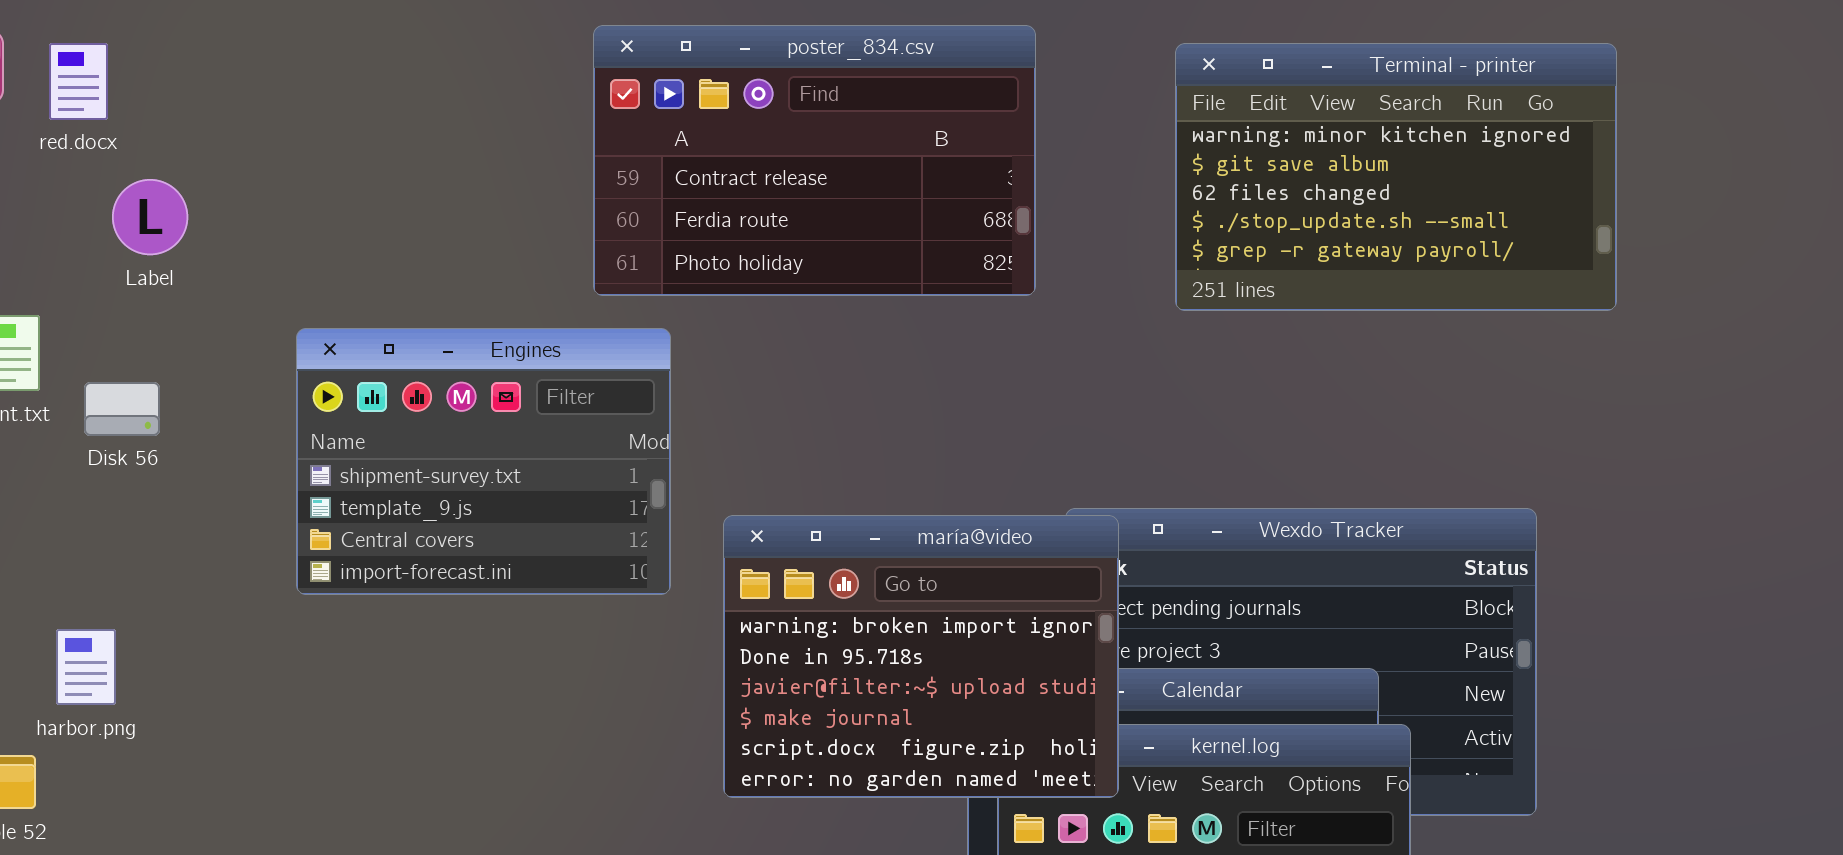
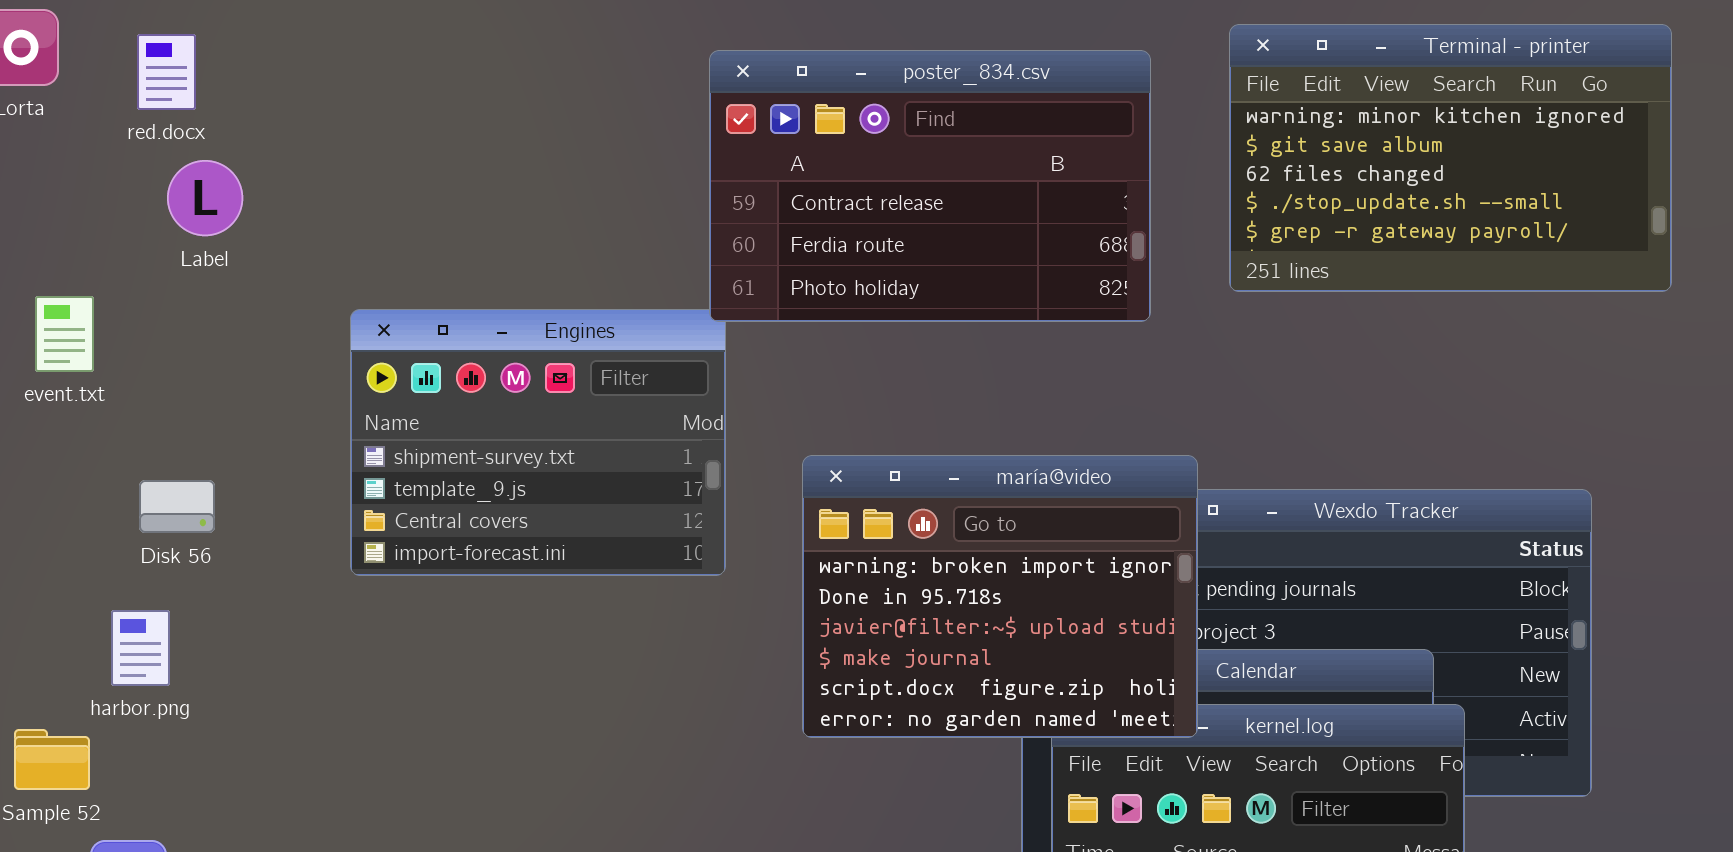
poster_834.csv: [593,25,1036,296] -> [709,50,1151,322], moved
red.docx: [49,43,108,120] -> [137,34,196,110], moved
Disk 56: [84,382,160,436] -> [139,480,215,533], moved
maría@video: [723,515,1119,798] -> [802,455,1198,738], moved

